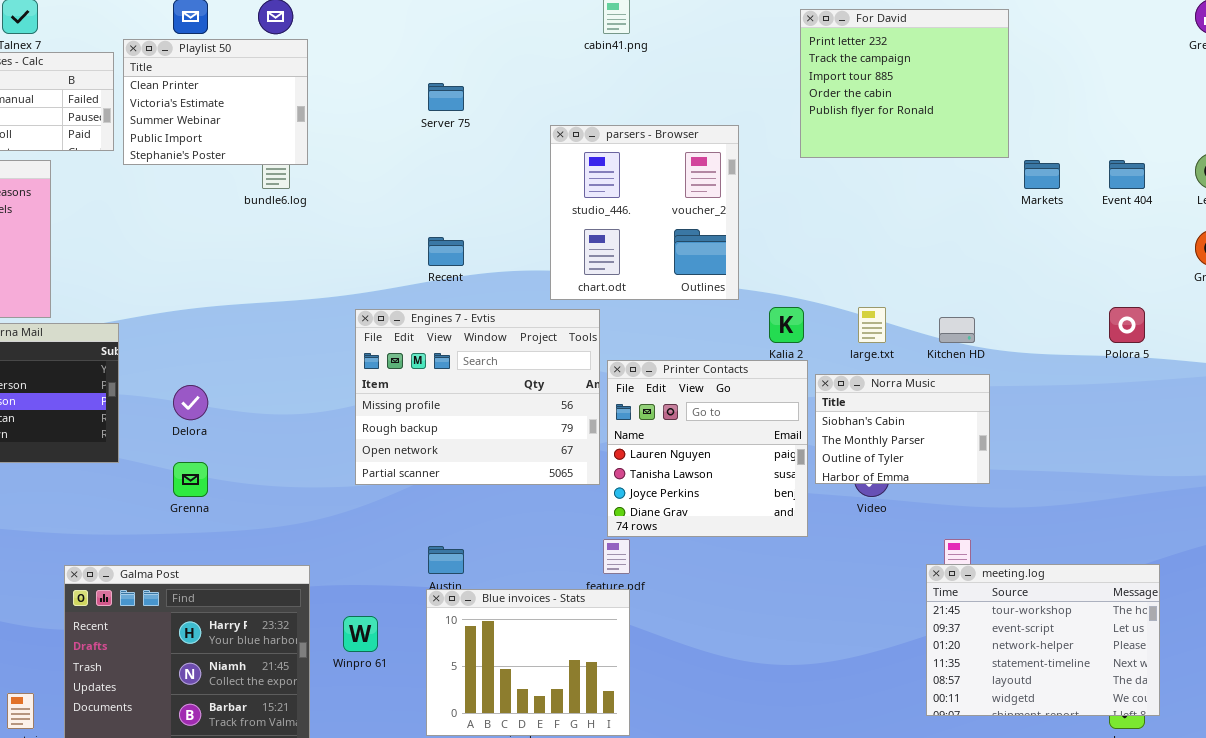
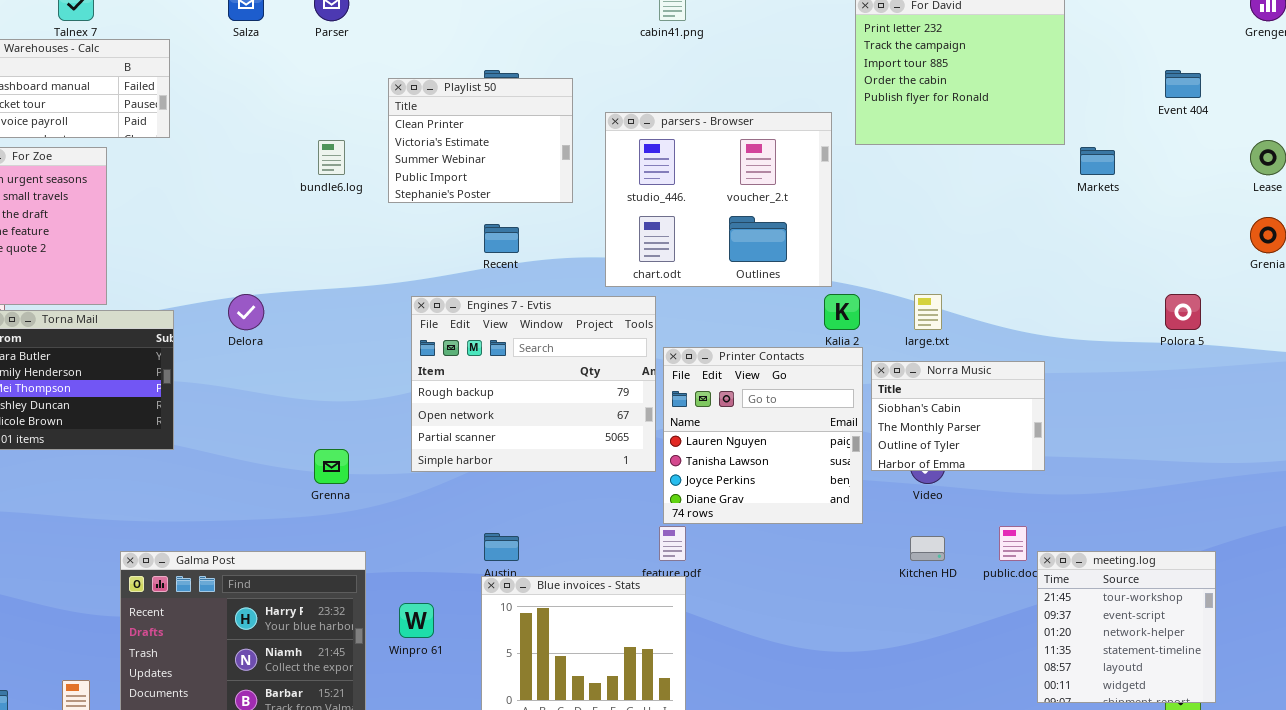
Playlist 50: [123,39,308,165] -> [388,78,573,203], moved
parsers - Browser: [550,125,739,300] -> [605,112,832,287], resized
Event 404: [1109,160,1145,189] -> [1165,70,1201,98], moved
Engines 7 - Evtis: [355,309,600,485] -> [411,296,656,472], scrolled down 1 row
Kitchen HD: [939,317,975,343] -> [910,536,945,561], moved
Delora: [173,385,208,420] -> [228,294,264,330], moved
Grenna: [173,462,208,497] -> [314,449,349,484], moved
meeting.log: [926,564,1160,716] -> [1037,551,1216,703], resized

